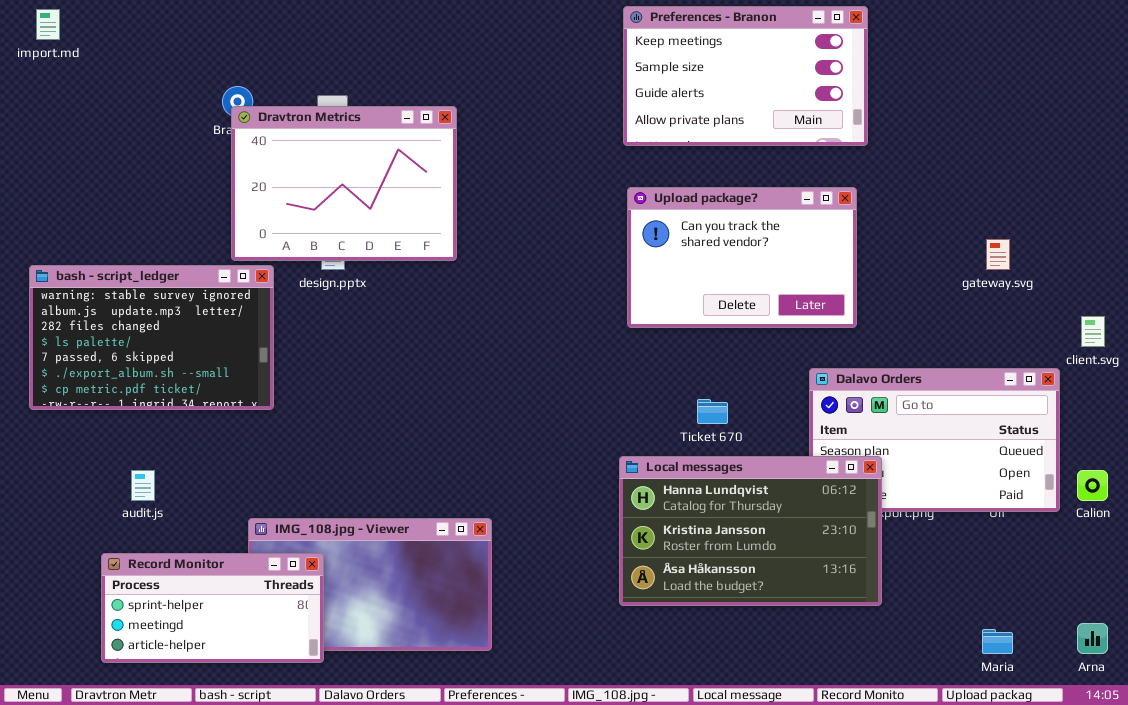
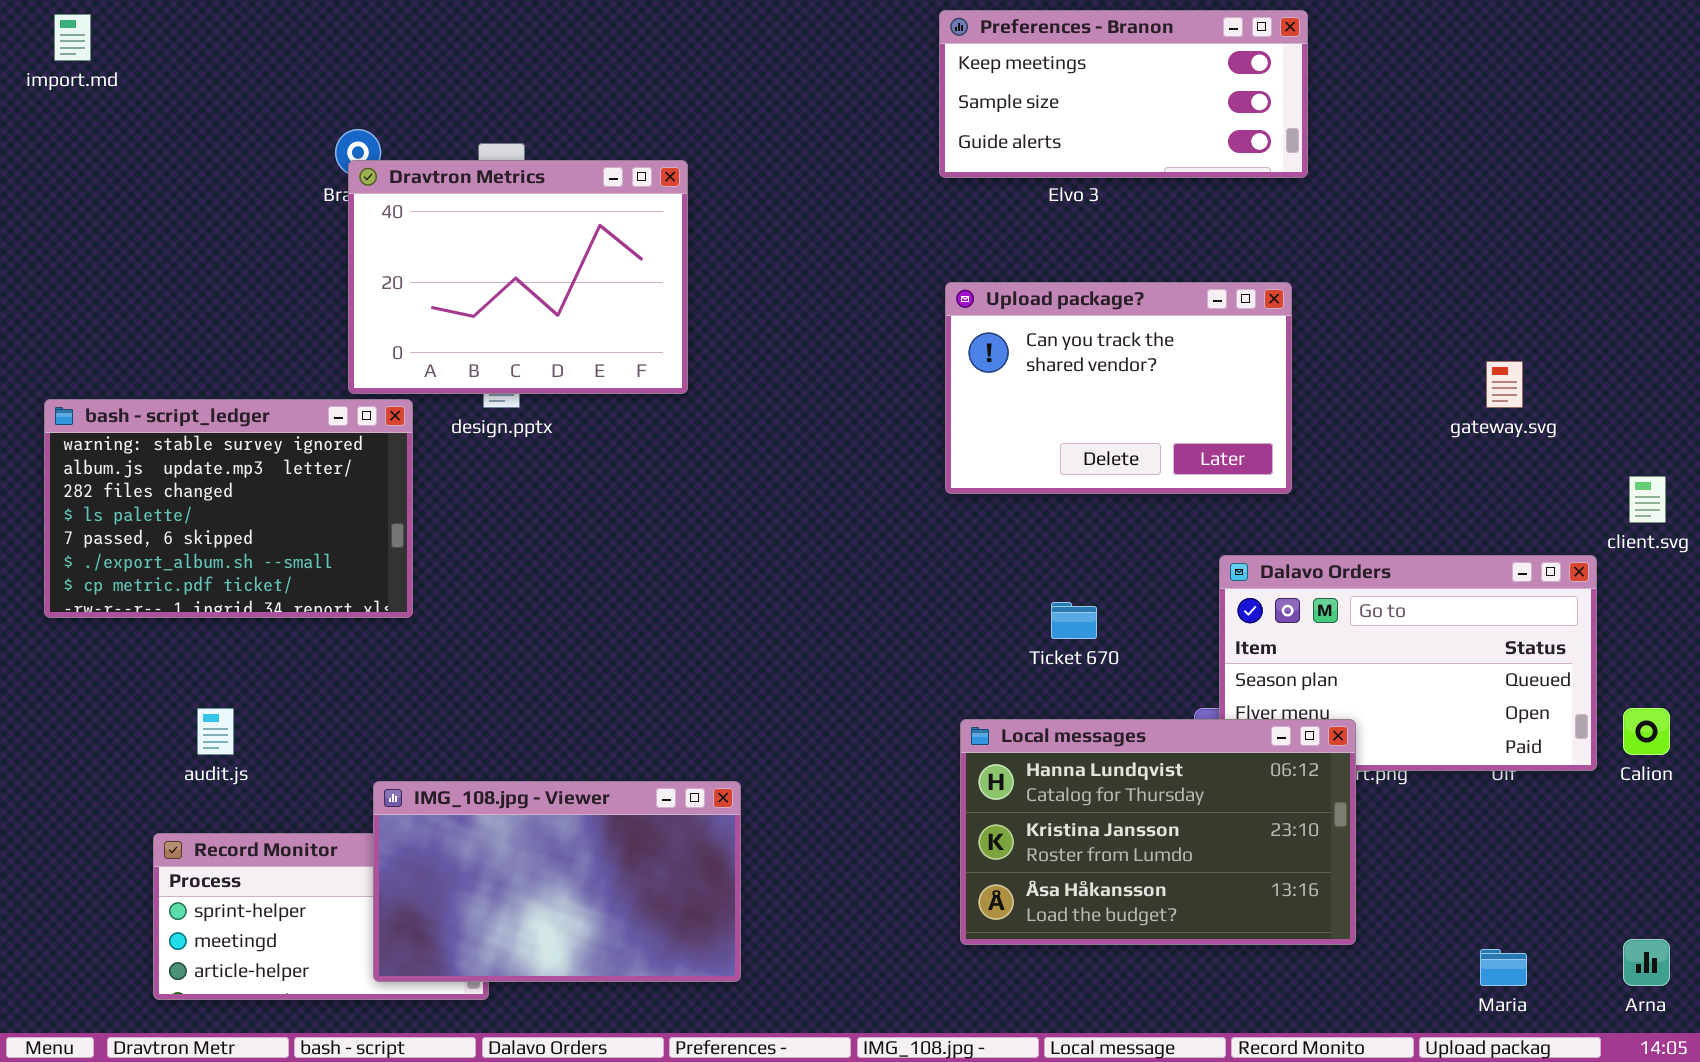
Preferences - Branon: [623,6,868,146] -> [939,10,1308,178], resized
Local messages: [619,456,882,606] -> [960,719,1356,945], moved
IMG_108.jpg - Viewer: [248,518,492,651] -> [373,781,741,982], raised

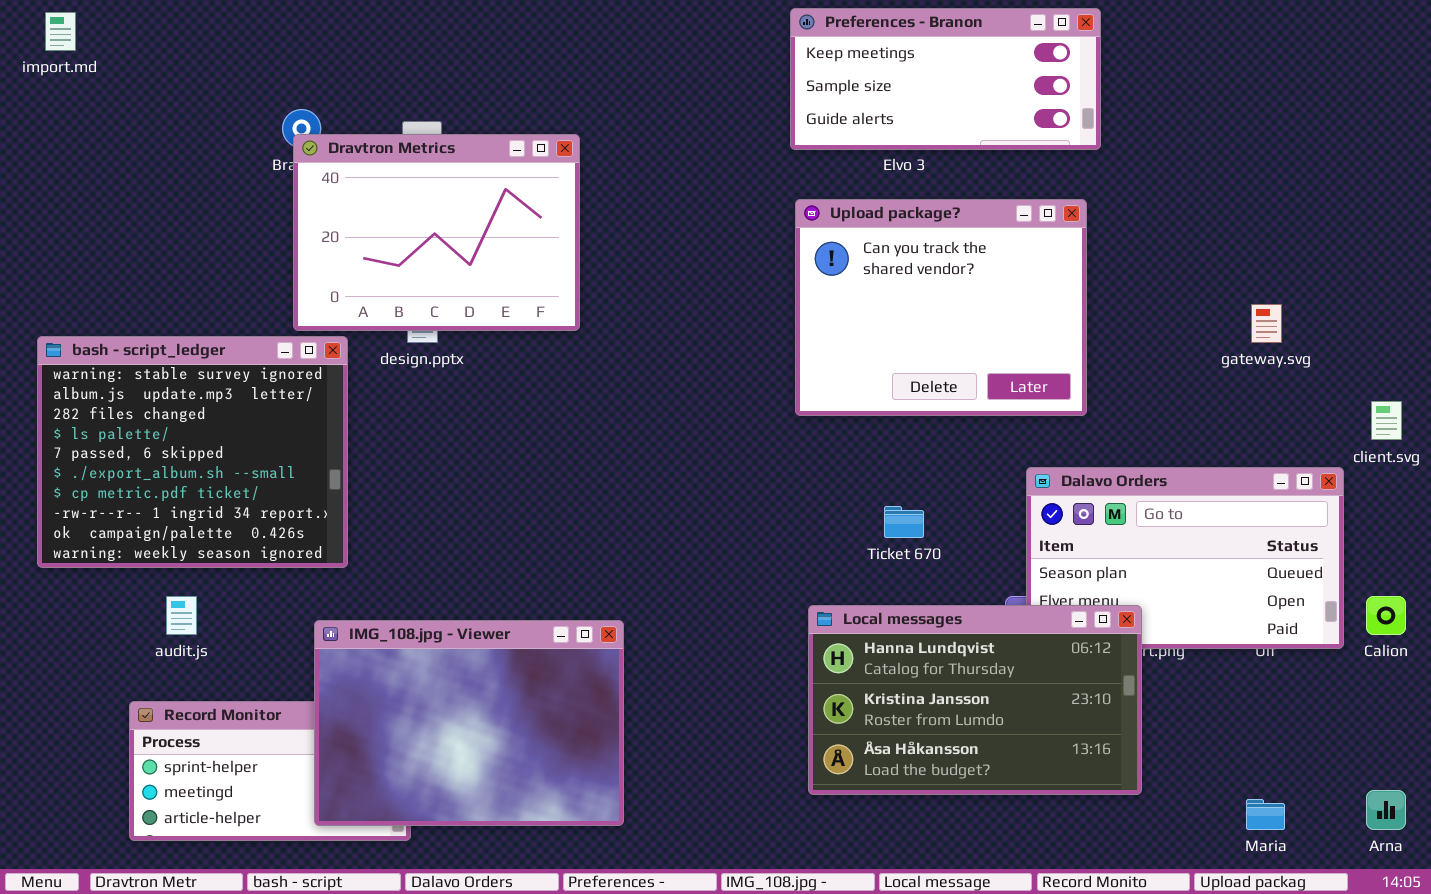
Upload package?: [945,282,1292,494] -> [795,199,1087,416], resized
bash - script_ledger: [44,399,413,618] -> [37,336,348,568], resized
IMG_108.jpg - Viewer: [373,781,741,982] -> [314,620,624,826], resized

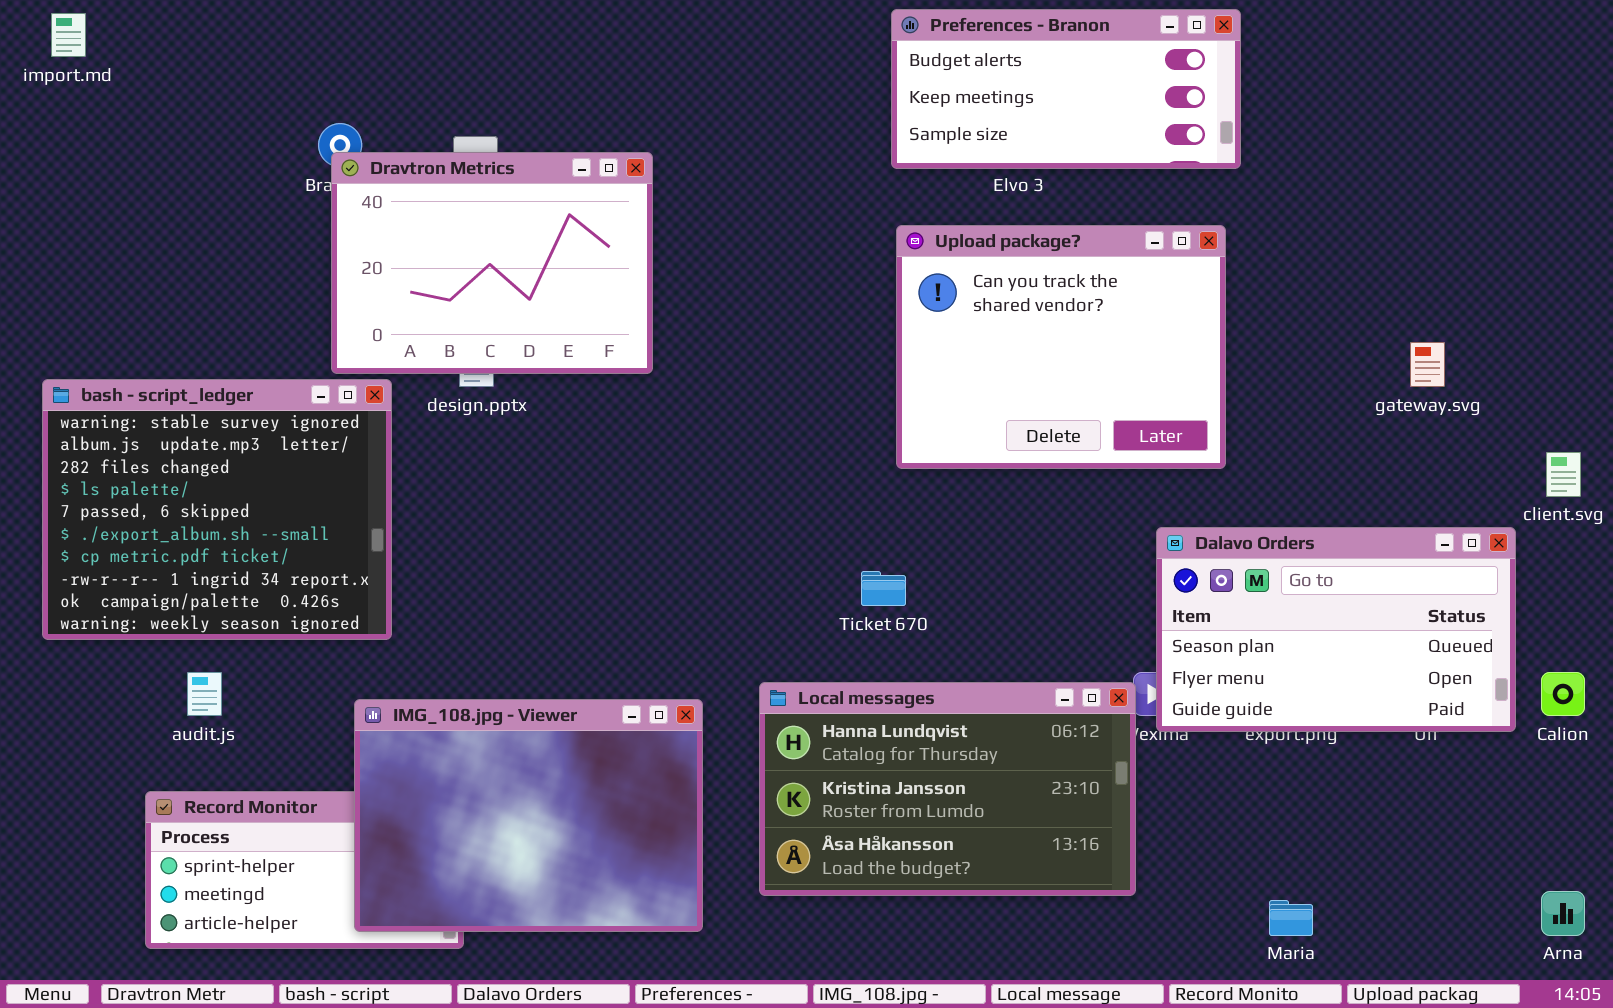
Preferences - Branon: [790,8,1101,150] -> [891,9,1241,169], scrolled up 1 row
Ticket 670: [884,506,924,538] -> [861,571,906,606], moved
Local messages: [808,605,1142,795] -> [759,682,1136,896], moved
Maria: [1246,799,1285,830] -> [1269,900,1313,936], moved

